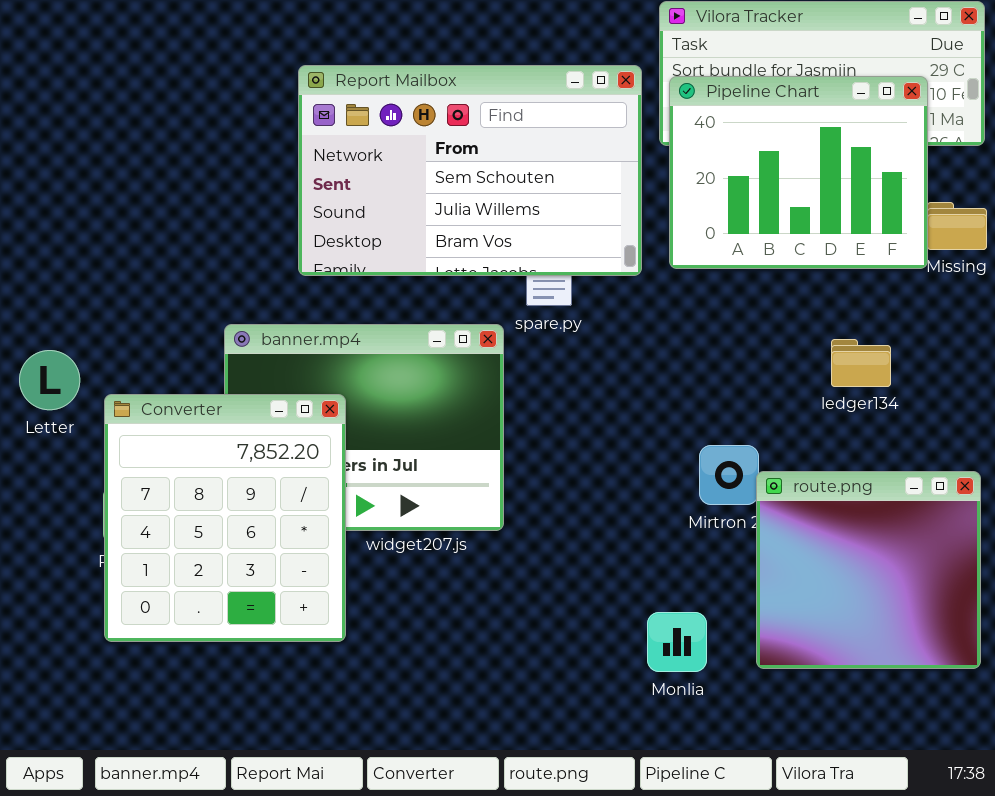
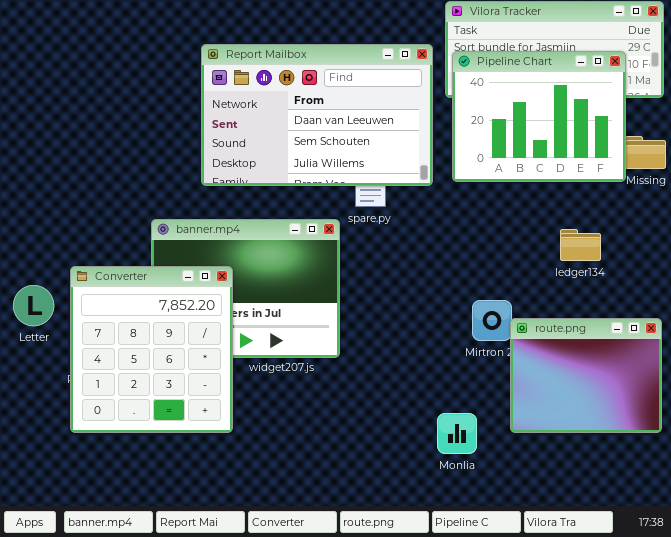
Report Mailbox: [298,65,642,276] -> [201,44,433,186], scrolled up 1 row
Letter: [19,350,80,410] -> [13,285,54,326], moved
route.png: [756,471,981,669] -> [510,318,662,433], resized

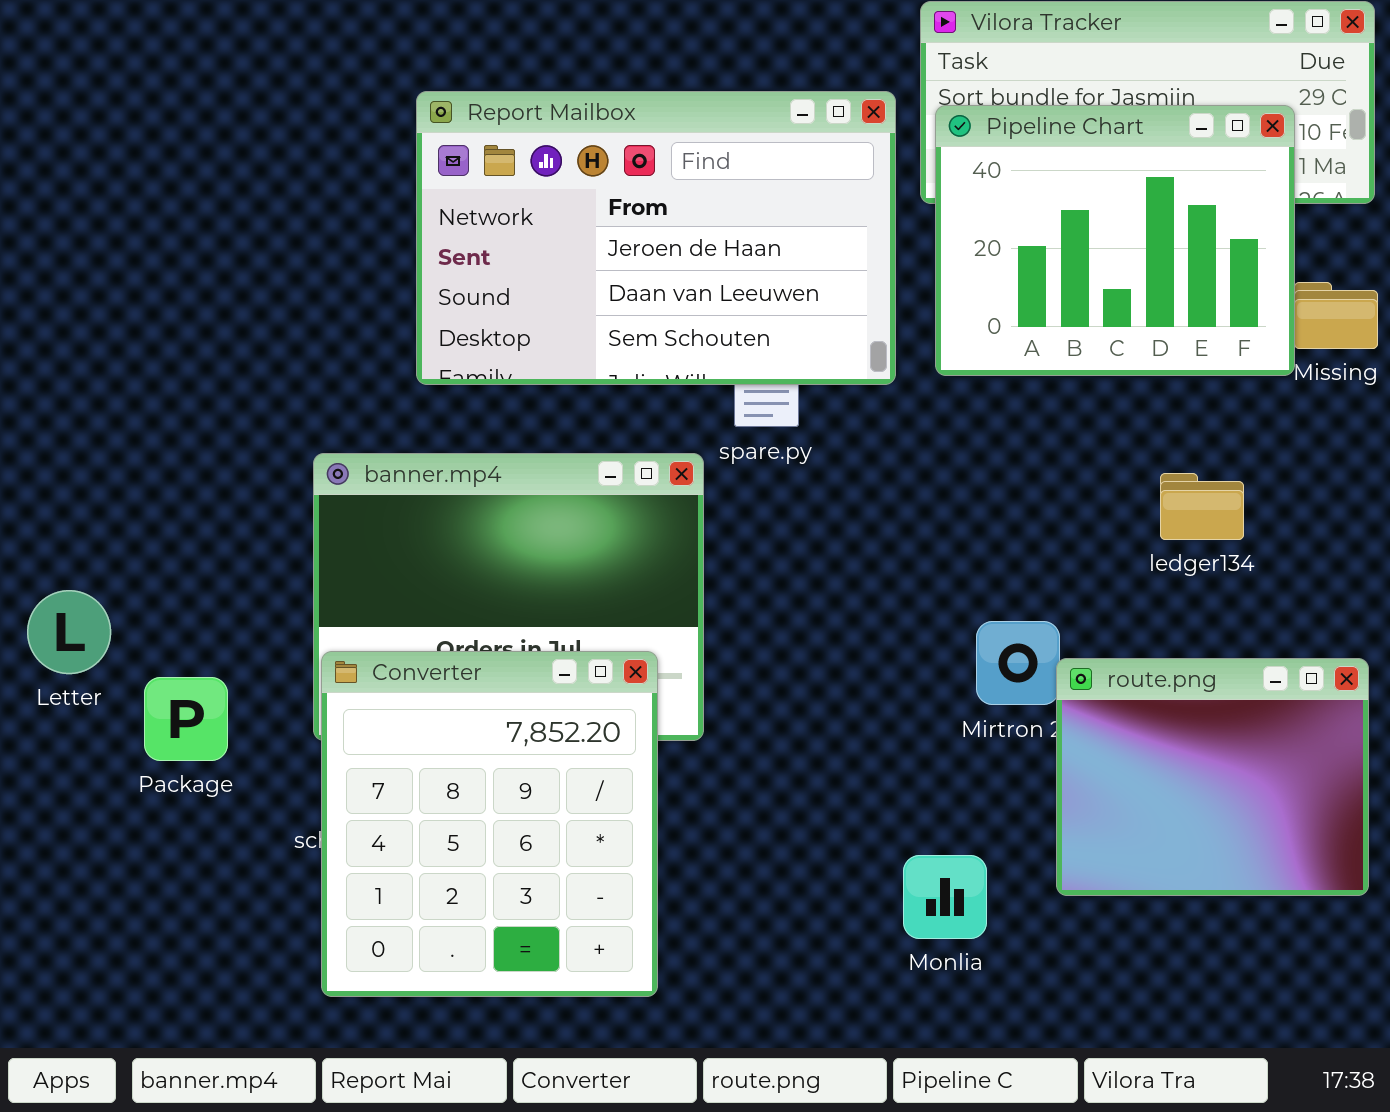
Report Mailbox: [201,44,433,186] -> [416,91,896,385], scrolled up 1 row
Converter: [70,266,233,433] -> [321,651,658,997], moved

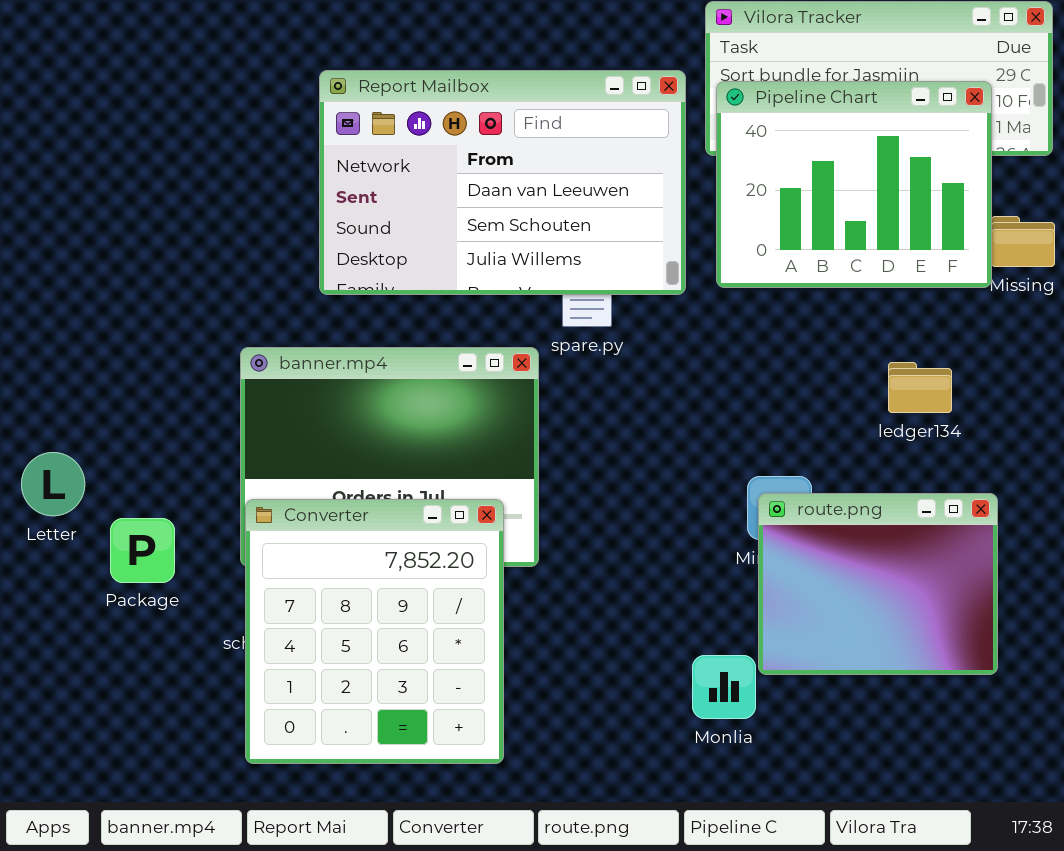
Report Mailbox: [416,91,896,385] -> [319,70,686,295], scrolled down 1 row
route.png: [1056,658,1369,896] -> [758,493,998,675], moved

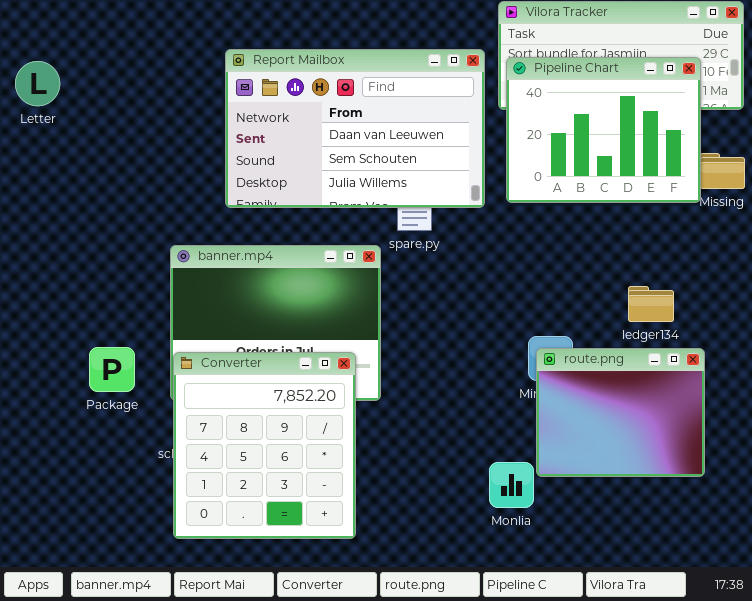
ledger134: [888,362,952,413] -> [628,286,674,322], moved
Letter: [21,452,85,516] -> [15,61,60,106], moved
Package: [110,518,175,583] -> [89,347,135,392], moved

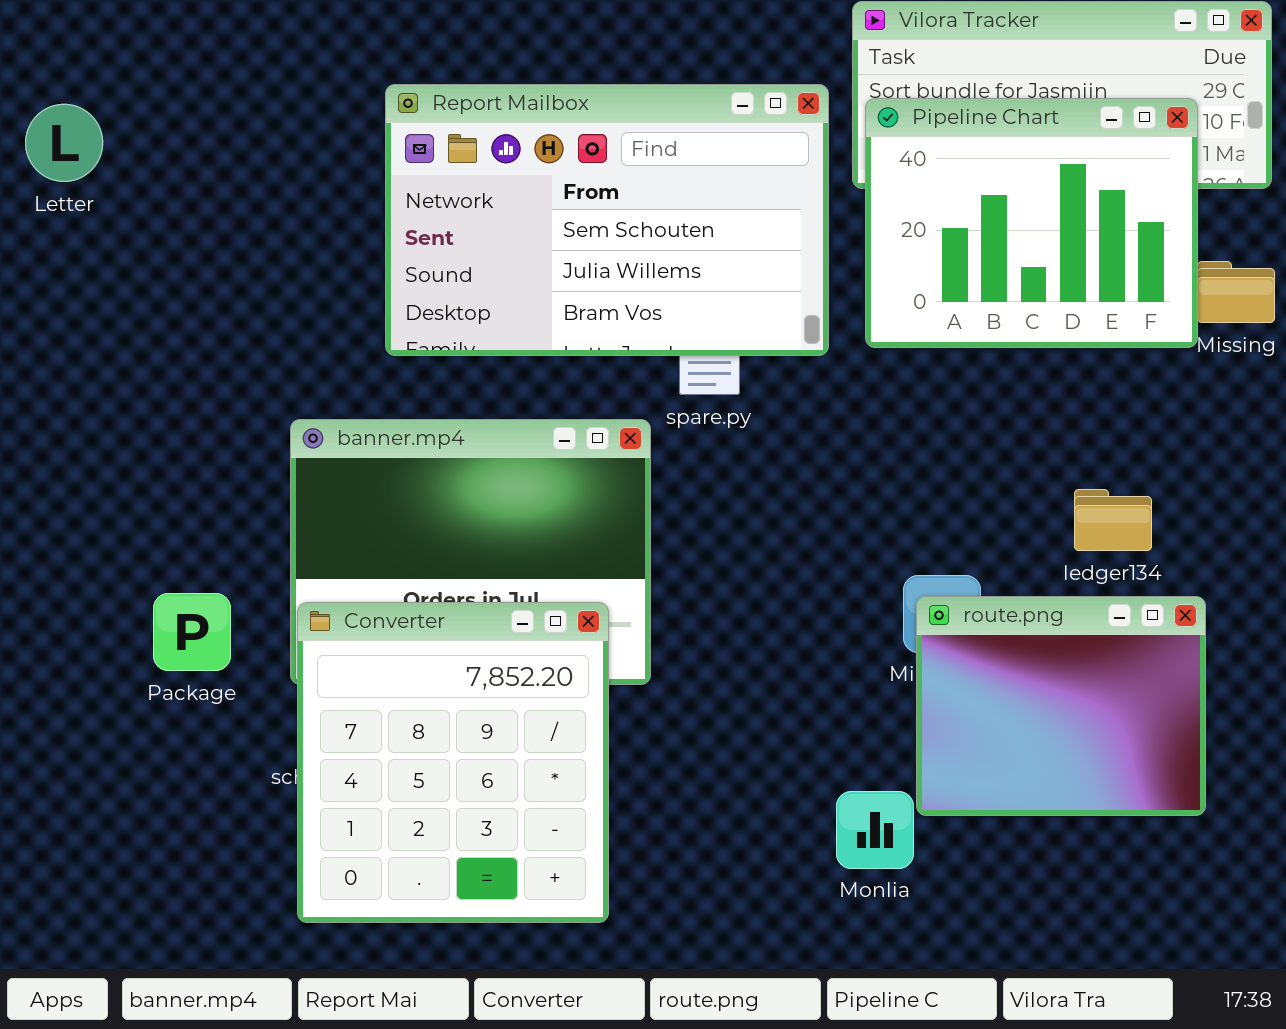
Report Mailbox: [225,49,485,208] -> [385,84,829,356], scrolled down 1 row

